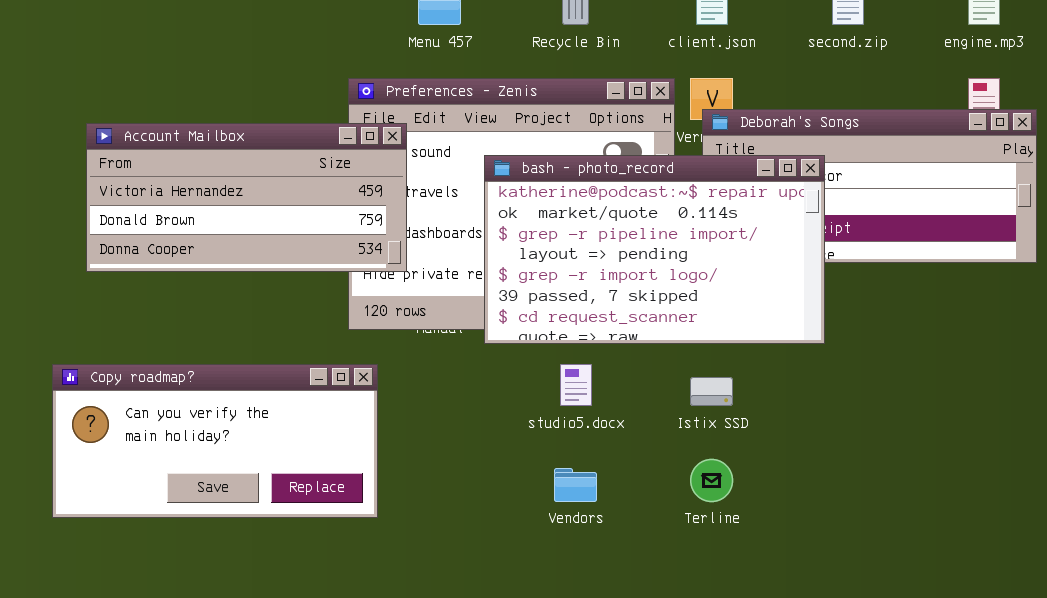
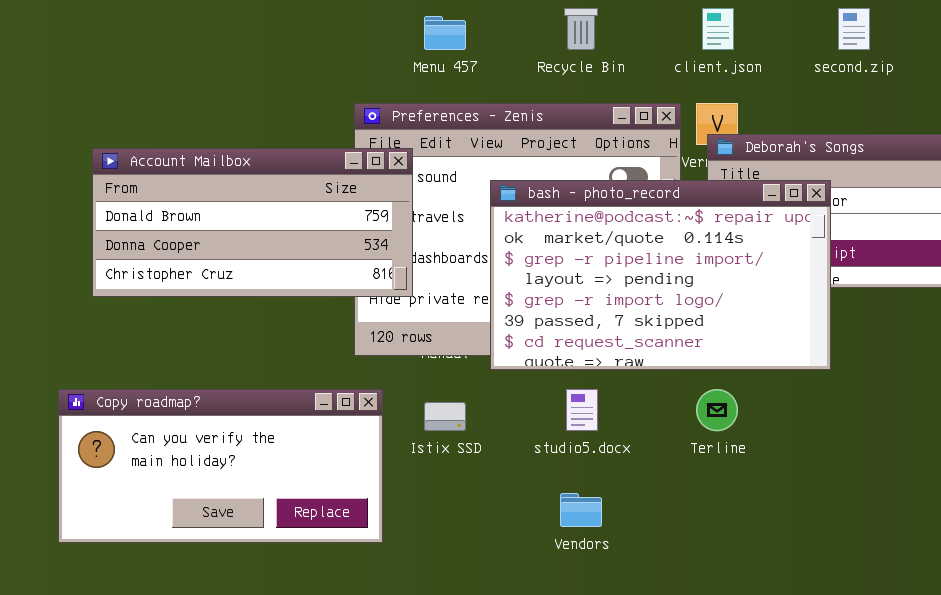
Account Mailbox: [86,123,407,272] -> [92,148,413,297], scrolled down 1 row
Istix SSD: [690,377,733,406] -> [424,402,466,431], moved
Terline: [690,459,733,502] -> [696,389,738,431], moved

